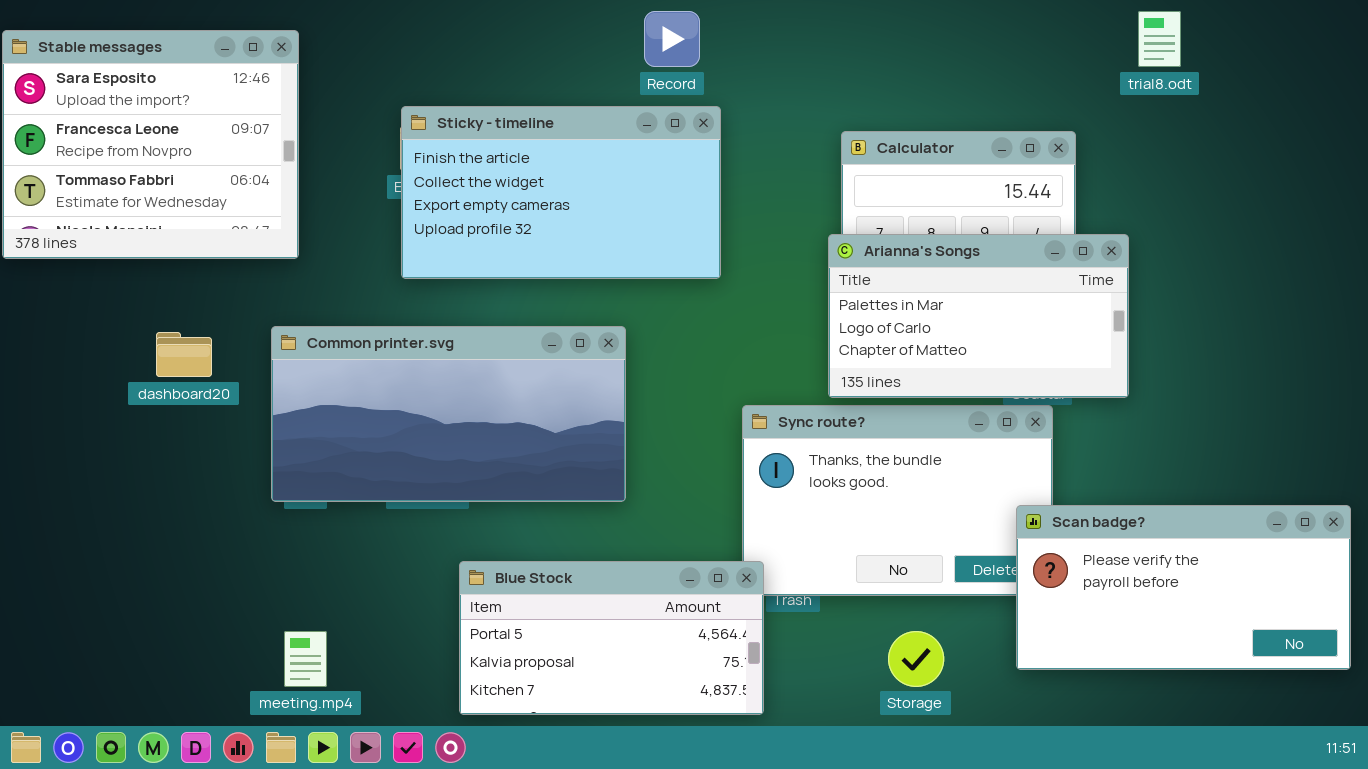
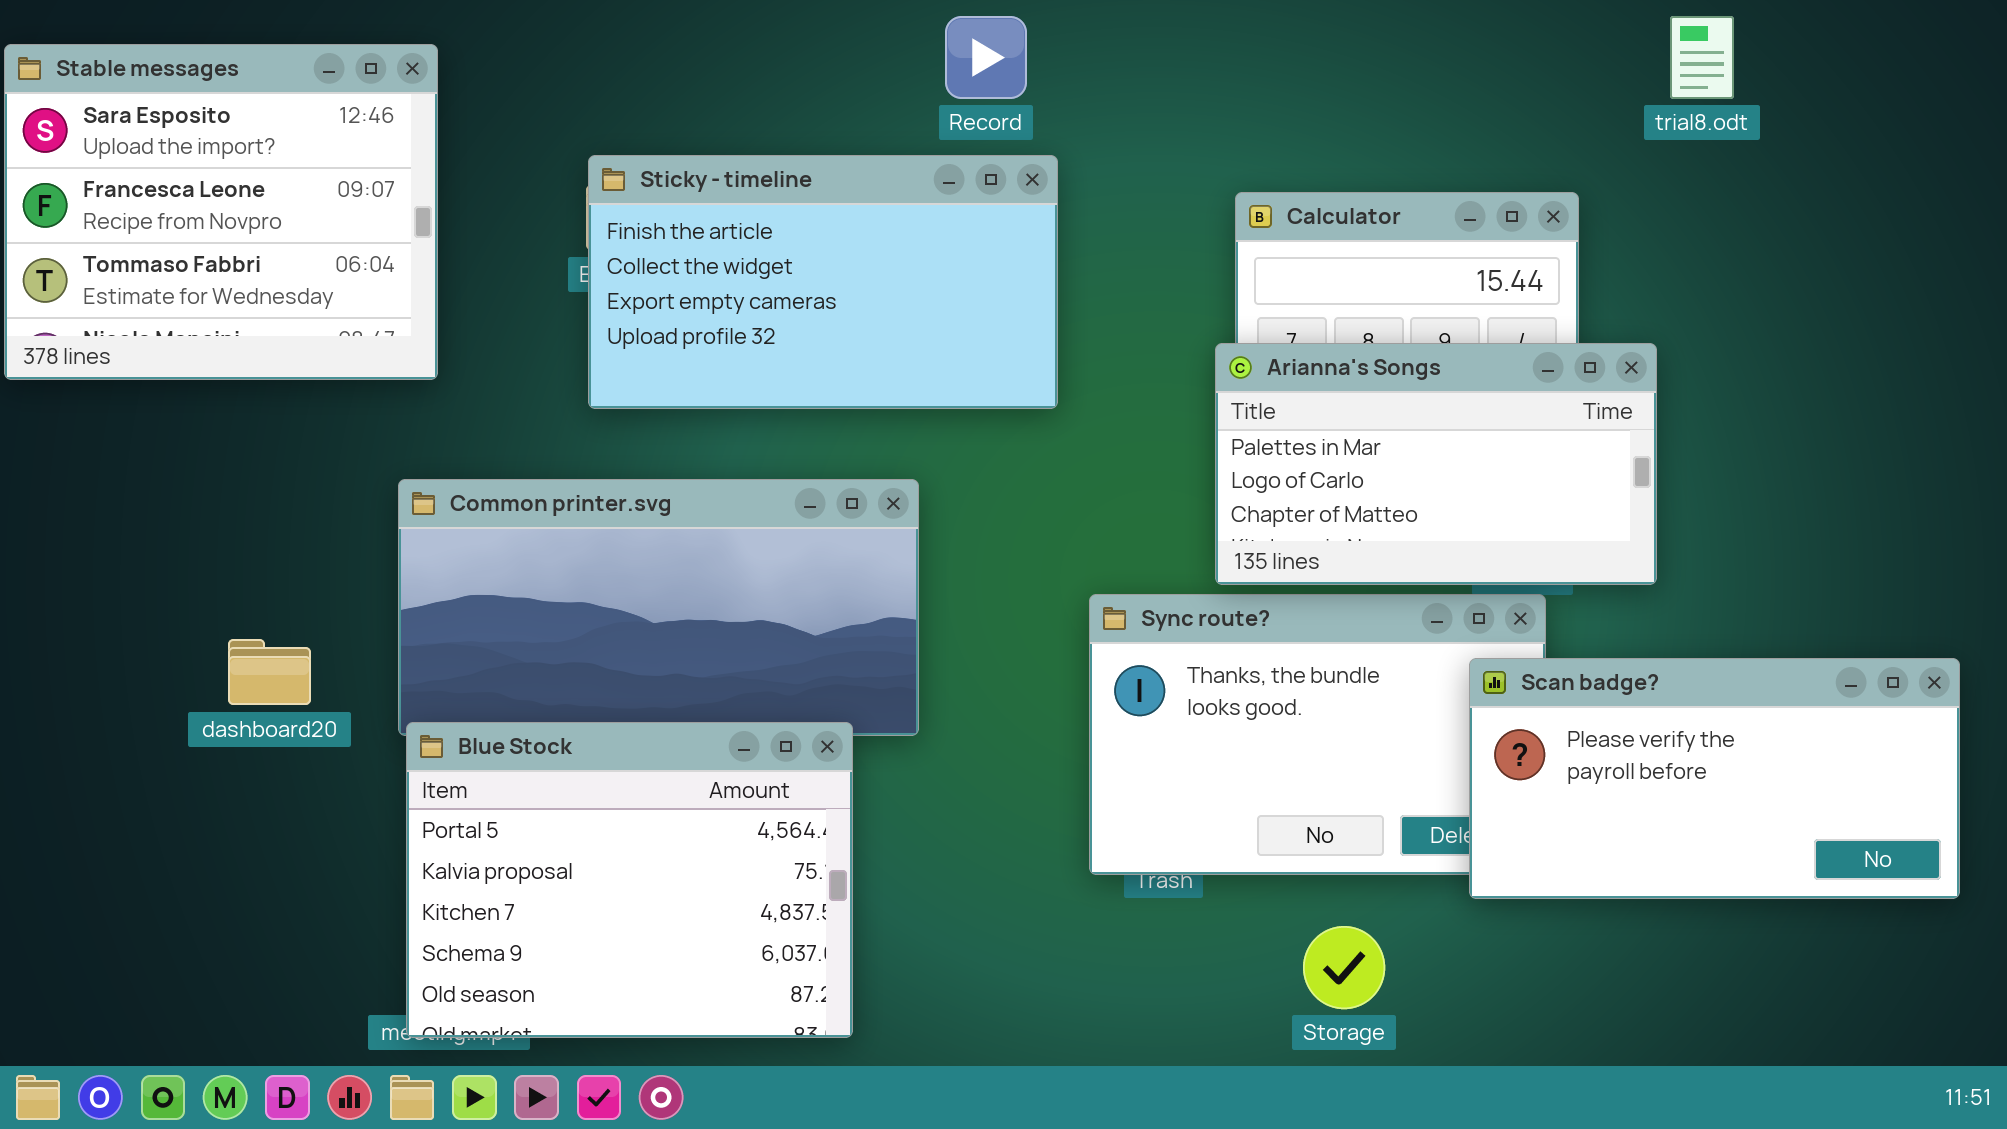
dashboard20: [156,332,212,377] -> [228,639,311,705], moved
Scan badge?: [1016,505,1351,670] -> [1469,658,1960,899], moved
Blue Stock: [459,561,764,715] -> [406,722,853,1038], moved, resized

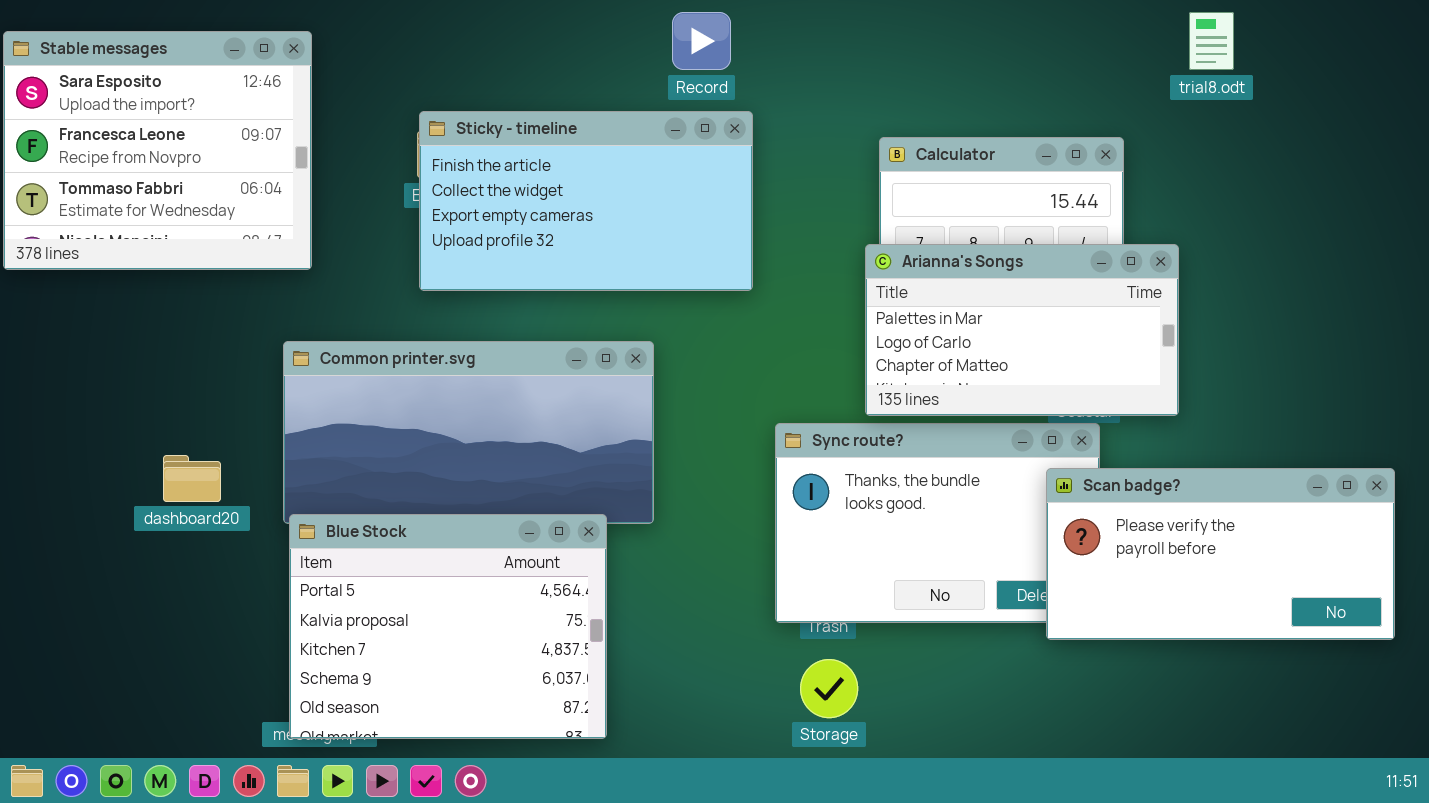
Storage: [1303,926,1385,1009] -> [800,659,858,718], moved

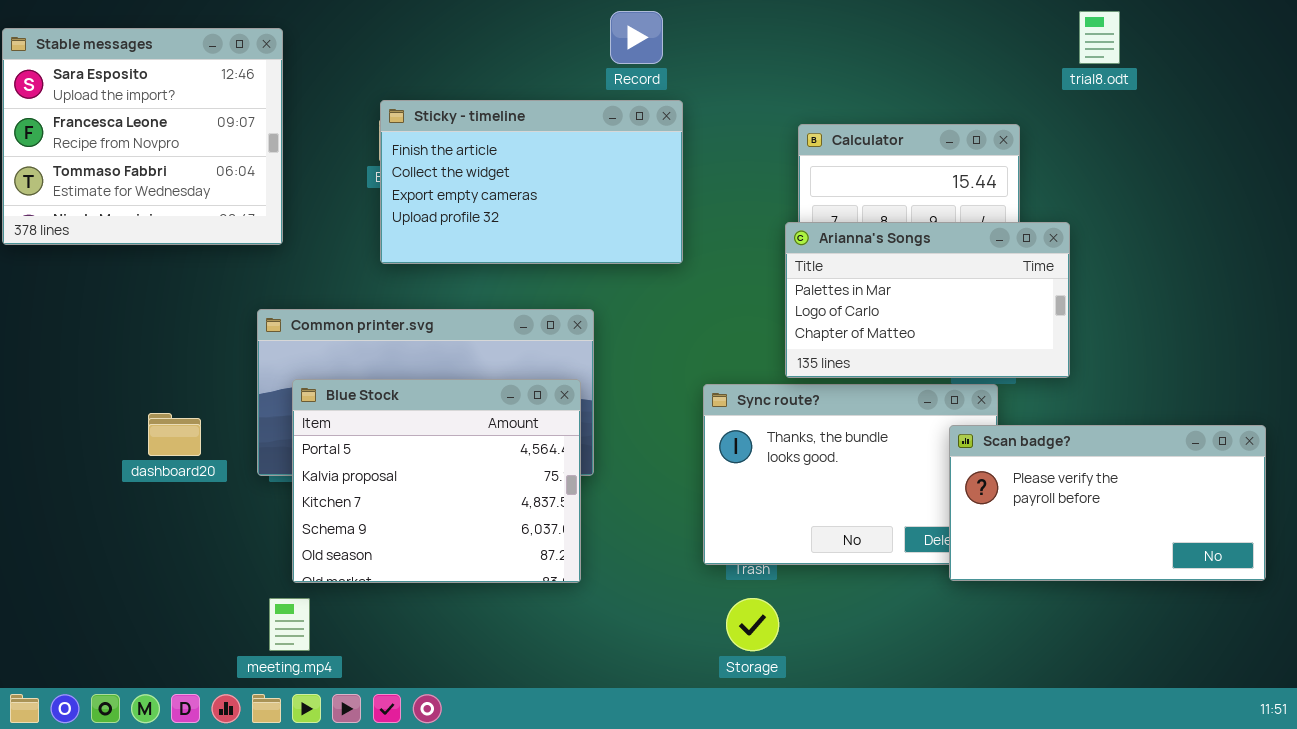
Blue Stock: [289,514,607,739] -> [292,379,581,583], moved

